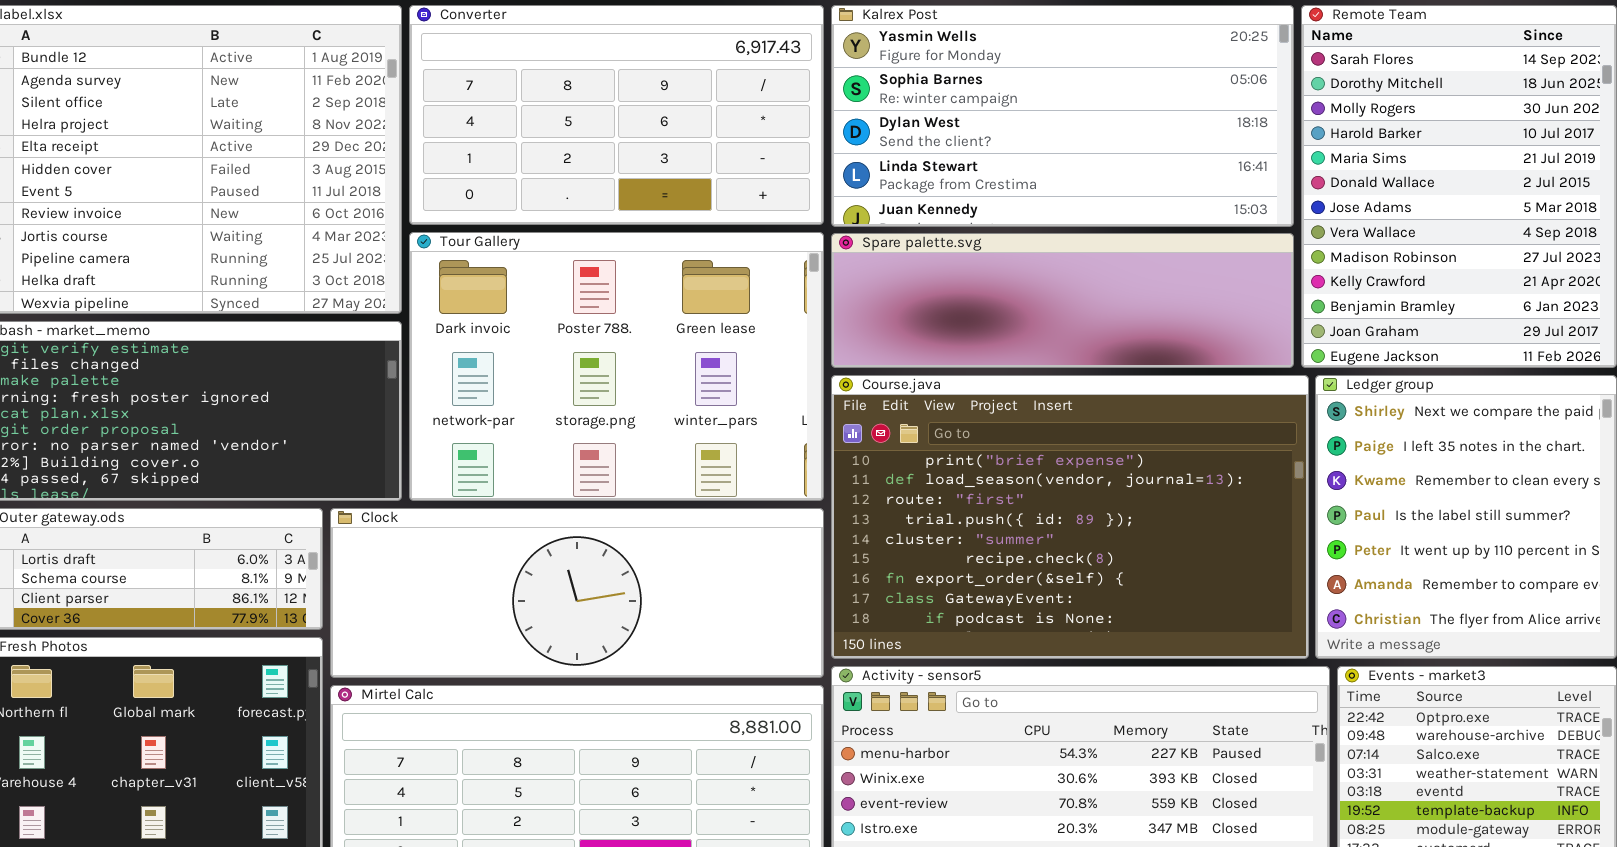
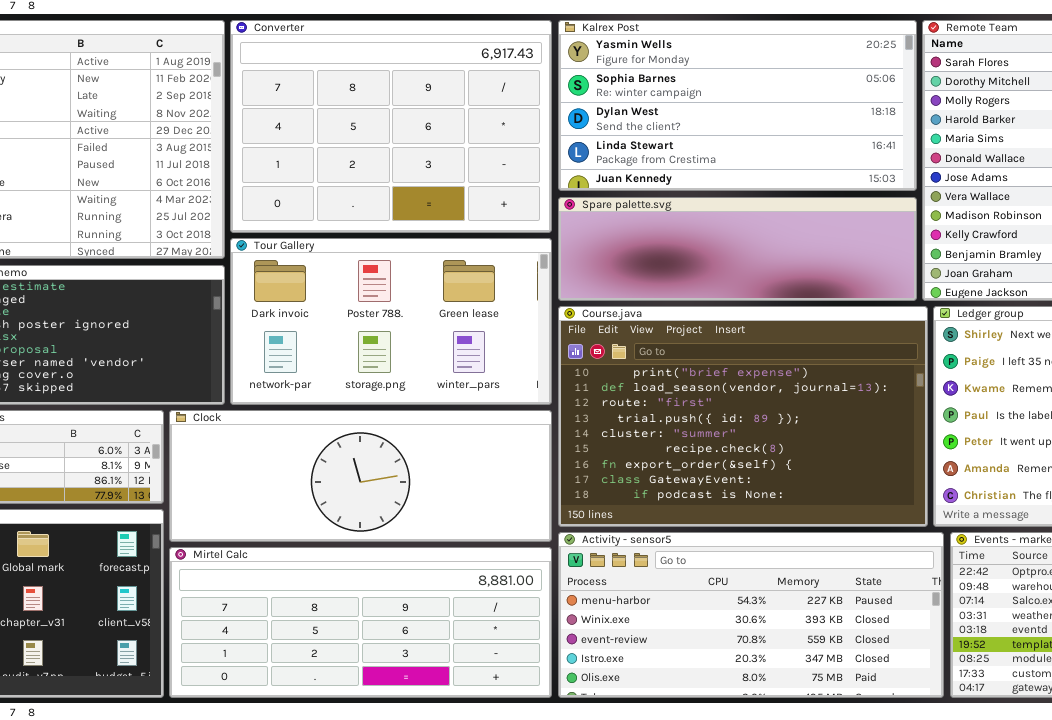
Converter: [409,5,824,225] -> [230,20,552,233], resized
Tour Gallery: [409,232,824,501] -> [230,238,552,405], resized

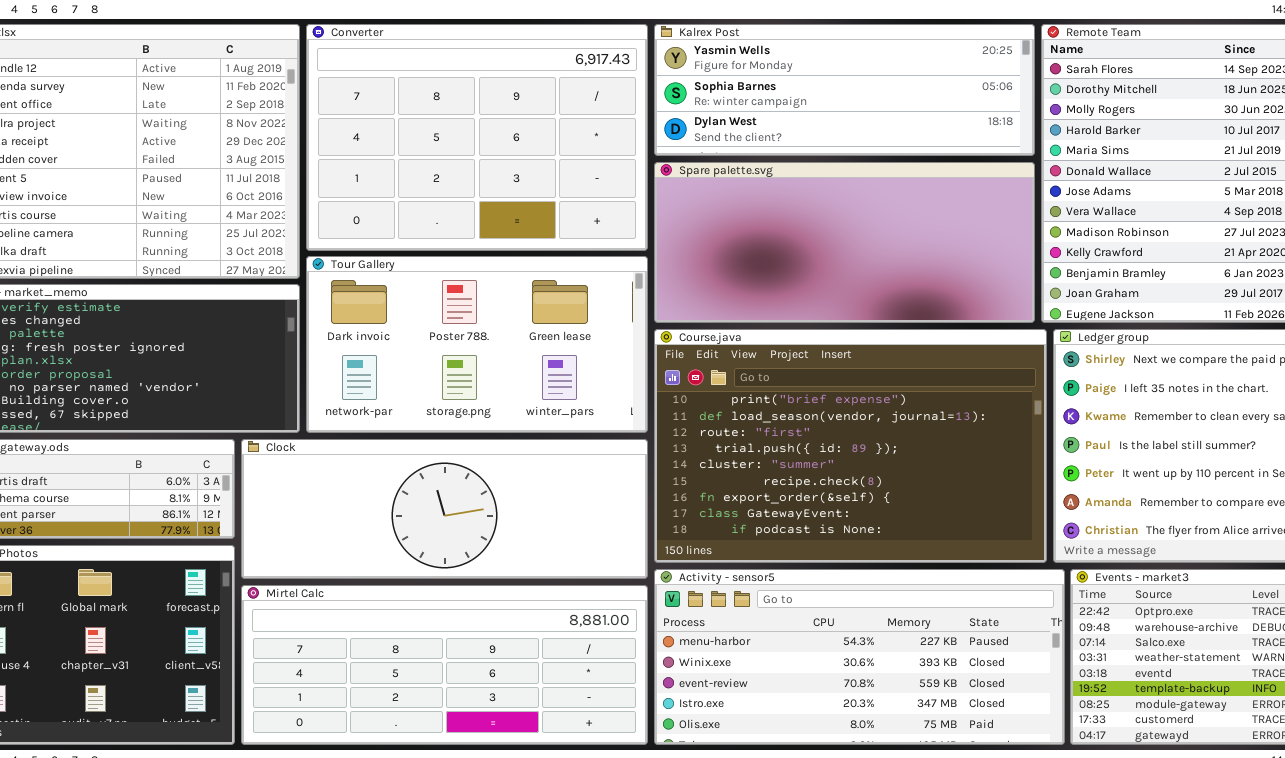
Kalrex Post: [558,20,917,191] -> [654,24,1035,156], resized
Spare palette.svg: [558,197,917,301] -> [654,162,1035,323], resized

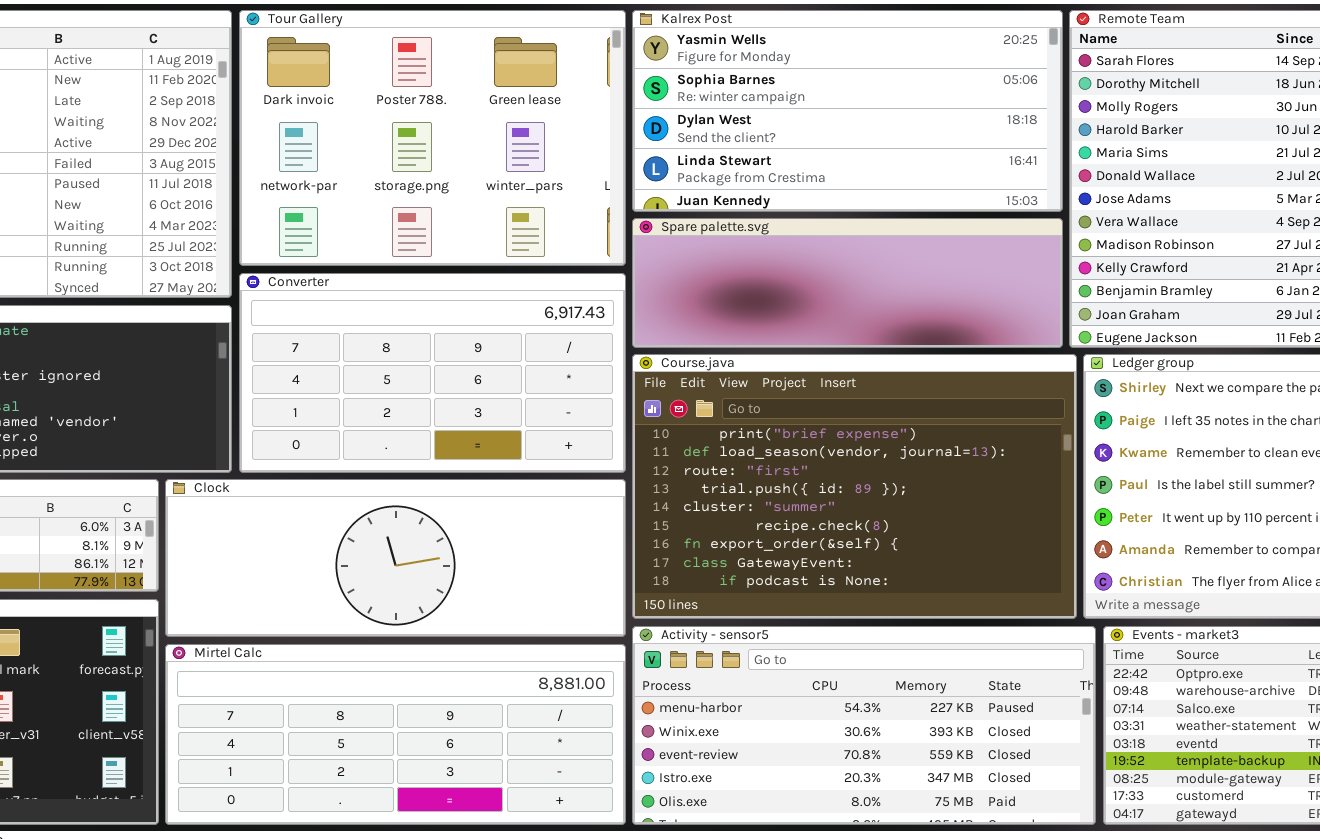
Converter: [306,24,648,251] -> [239,273,626,473], moved, resized
Kalrex Post: [654,24,1035,156] -> [632,10,1063,212], resized
Spare palette.svg: [654,162,1035,323] -> [632,218,1063,348], resized
Tour Gallery: [306,256,648,433] -> [239,10,626,266], moved, resized

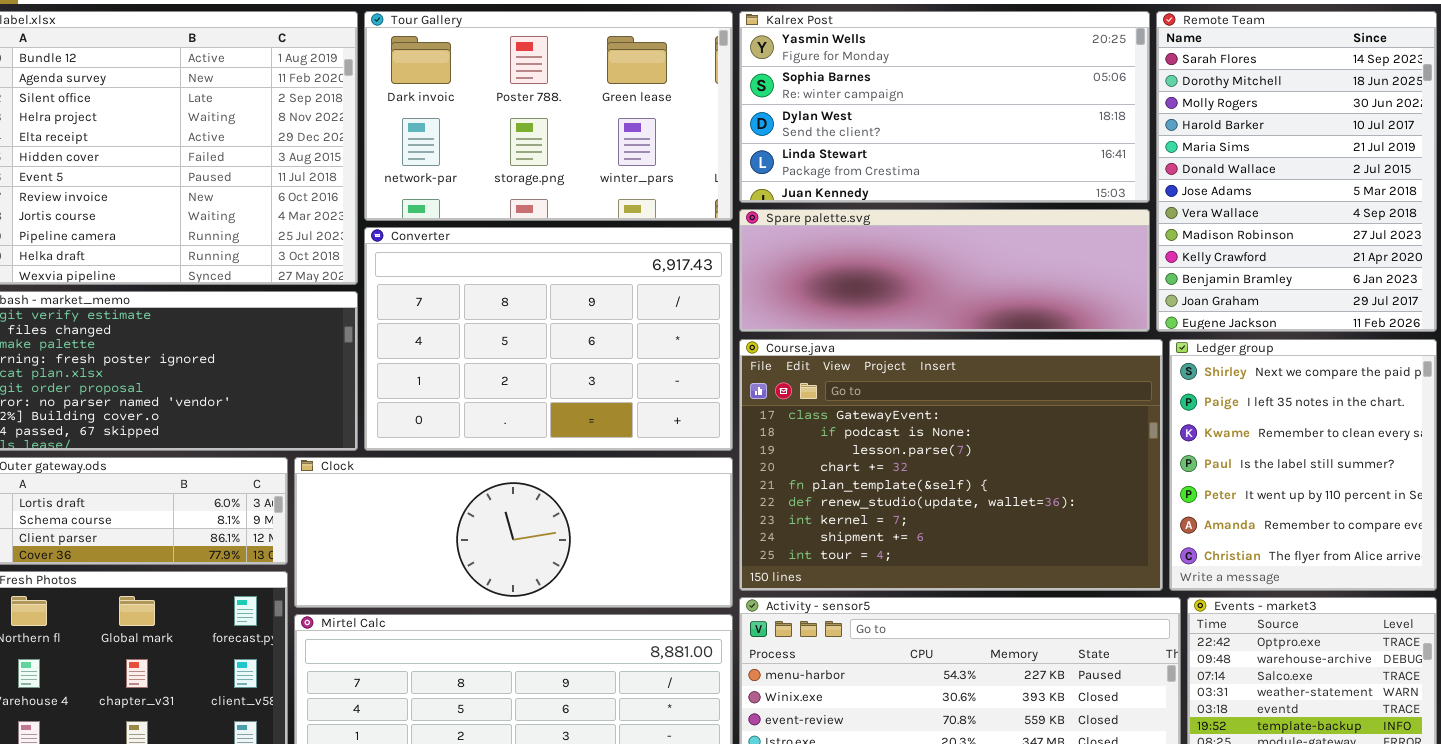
Tour Gallery: [239,10,626,266] -> [364,11,733,221], resized
Converter: [239,273,626,473] -> [364,227,733,451], resized
Course.java: [632,354,1077,619] -> [739,339,1163,591], scrolled down 7 rows

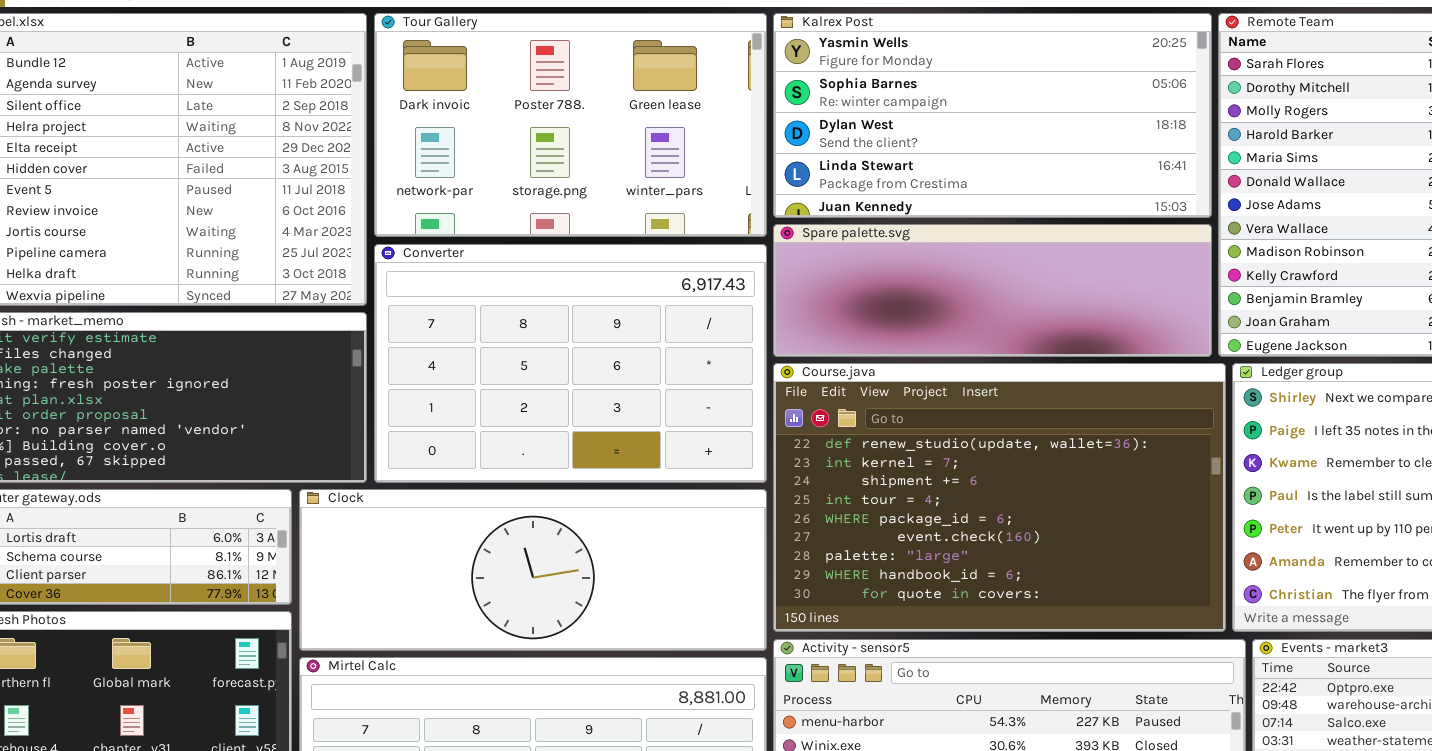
Course.java: [739,339,1163,591] -> [773,363,1226,632], scrolled down 5 rows

